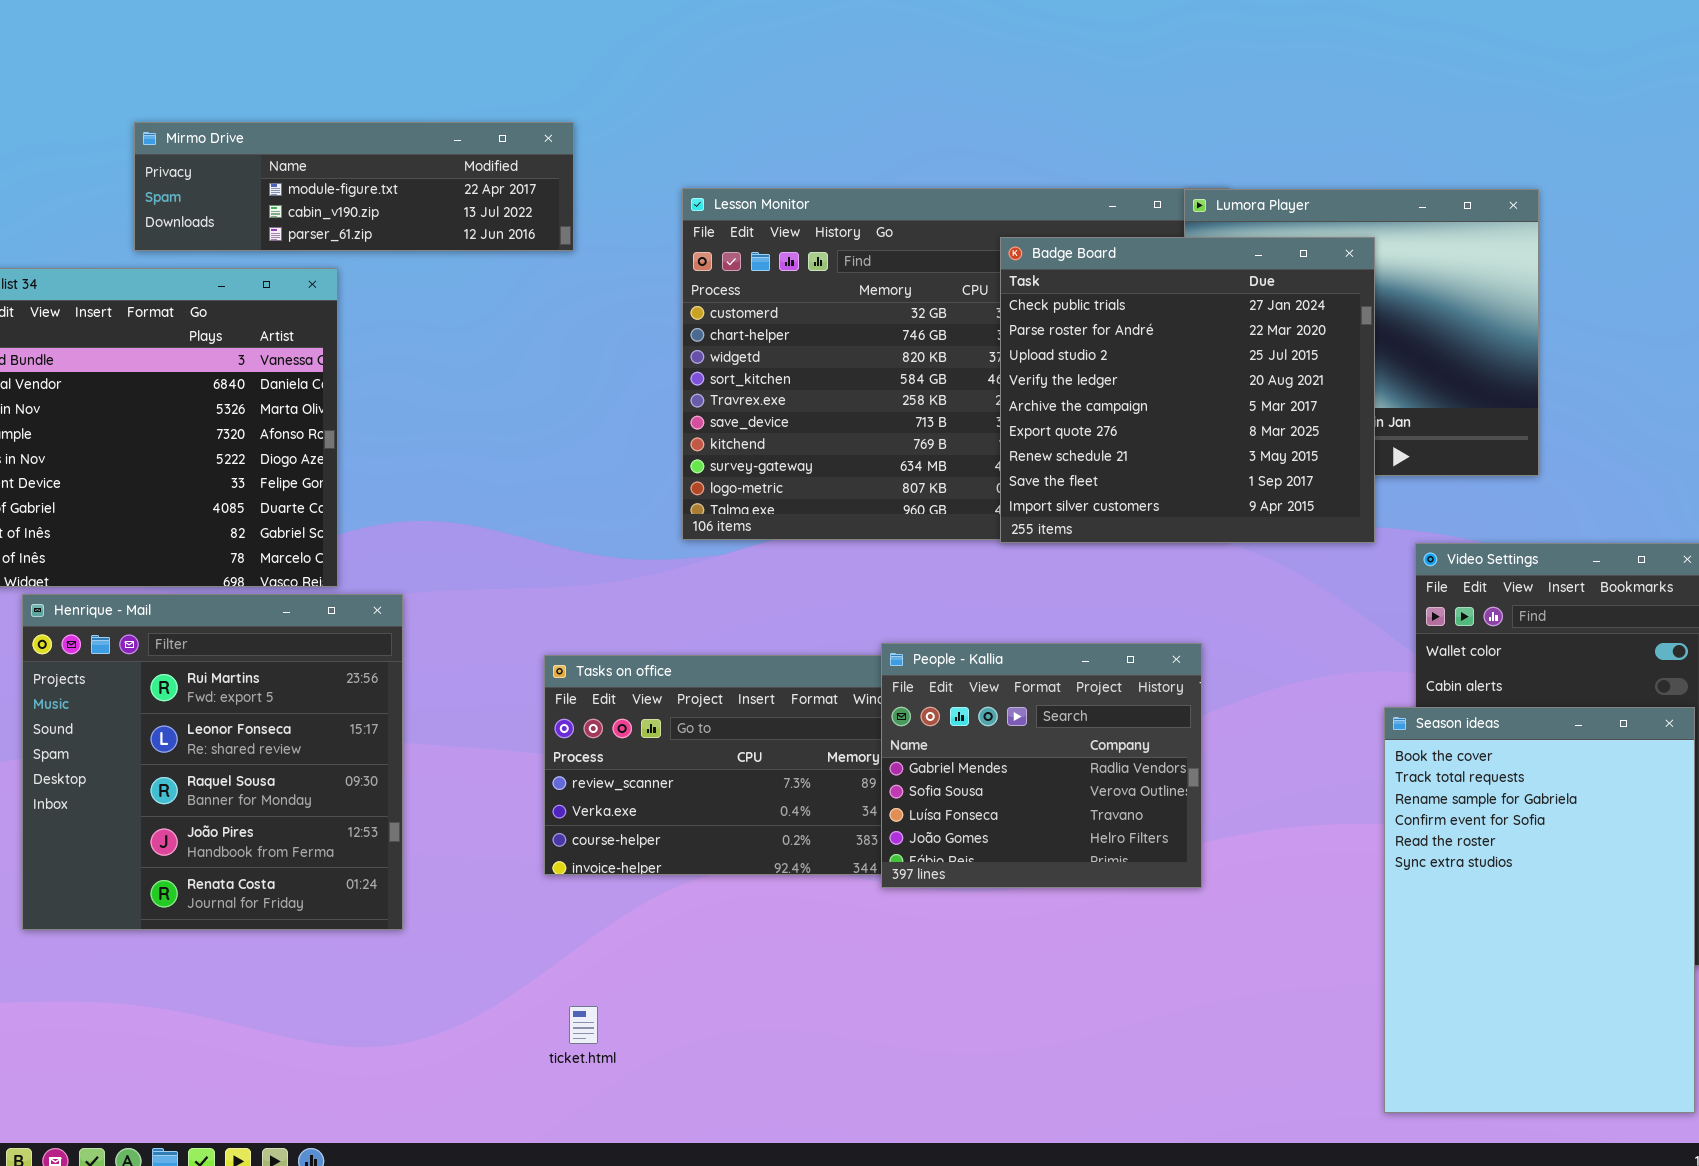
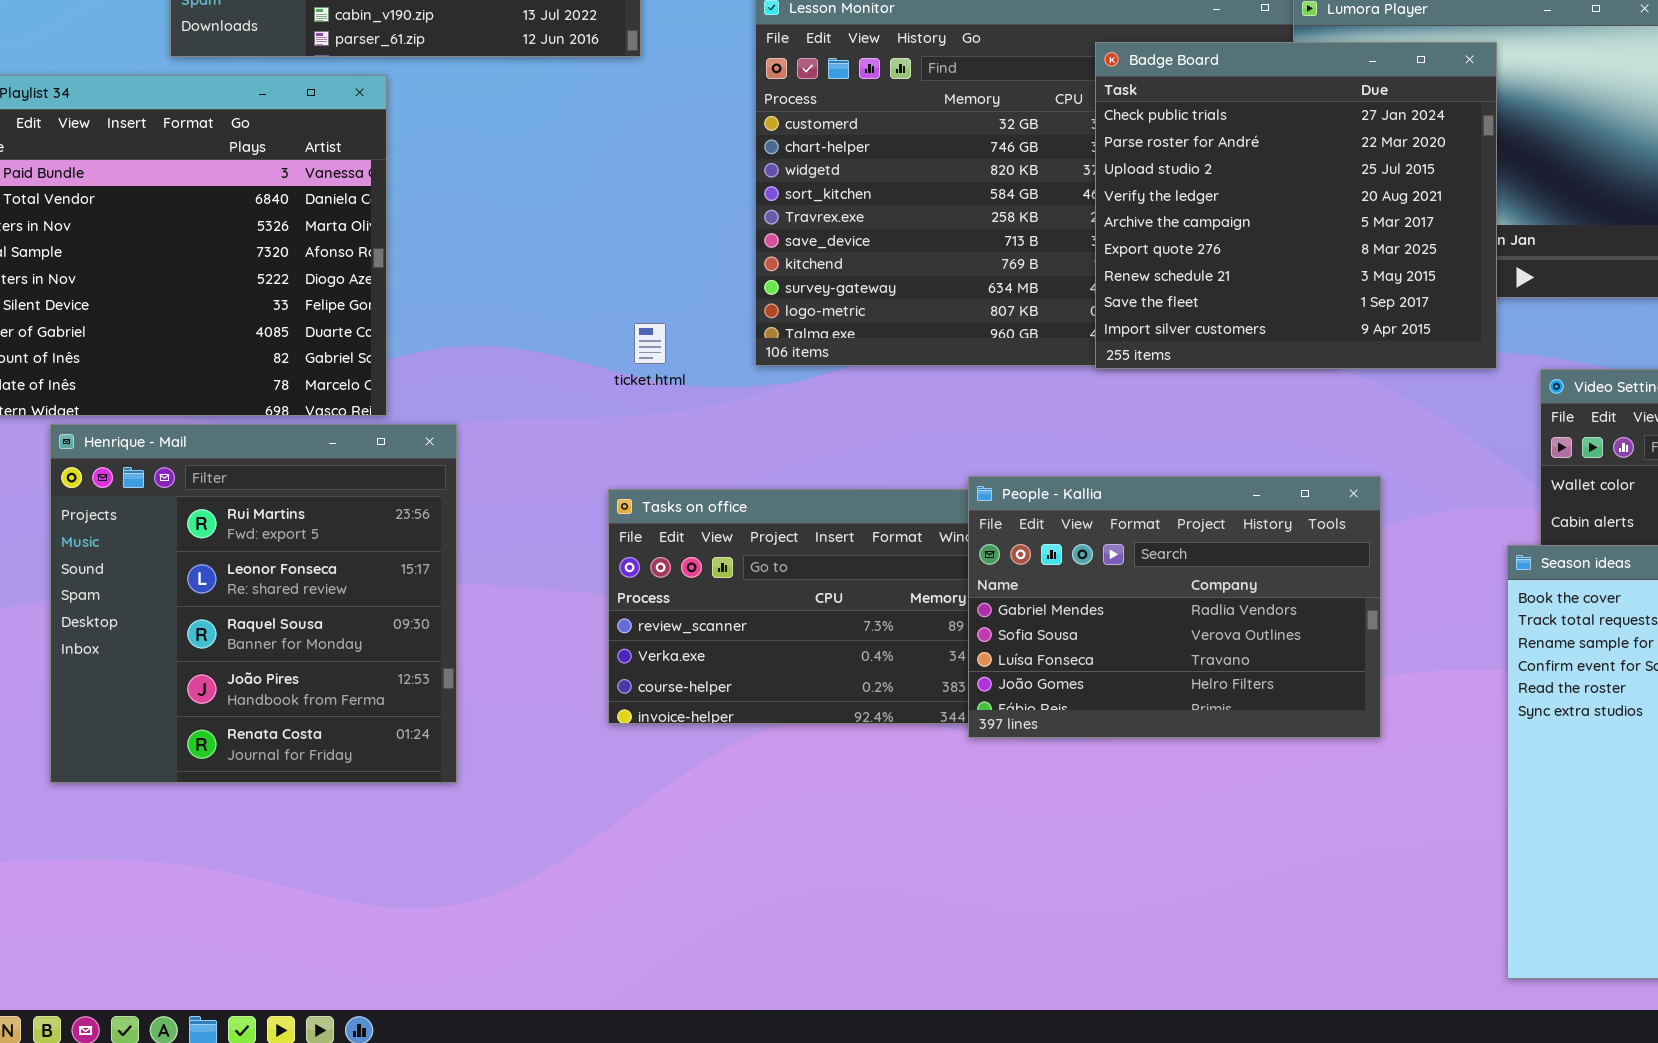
People - Kallia: [881,643,1202,888] -> [968,476,1381,738], resized
ticket.html: [569,1006,598,1044] -> [634,323,666,364], moved

